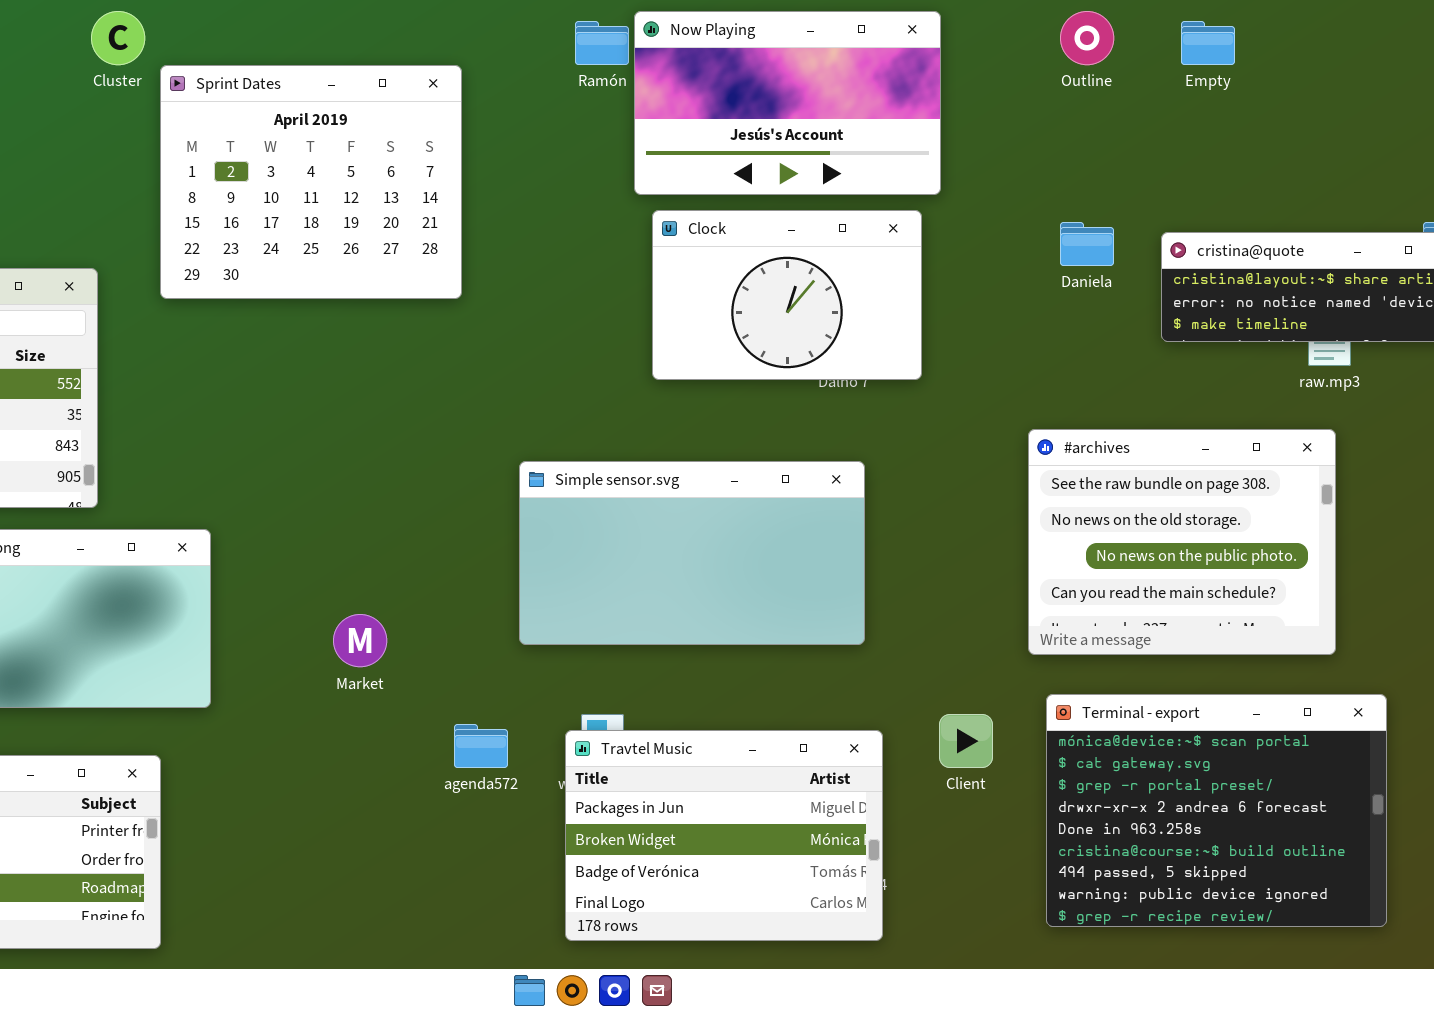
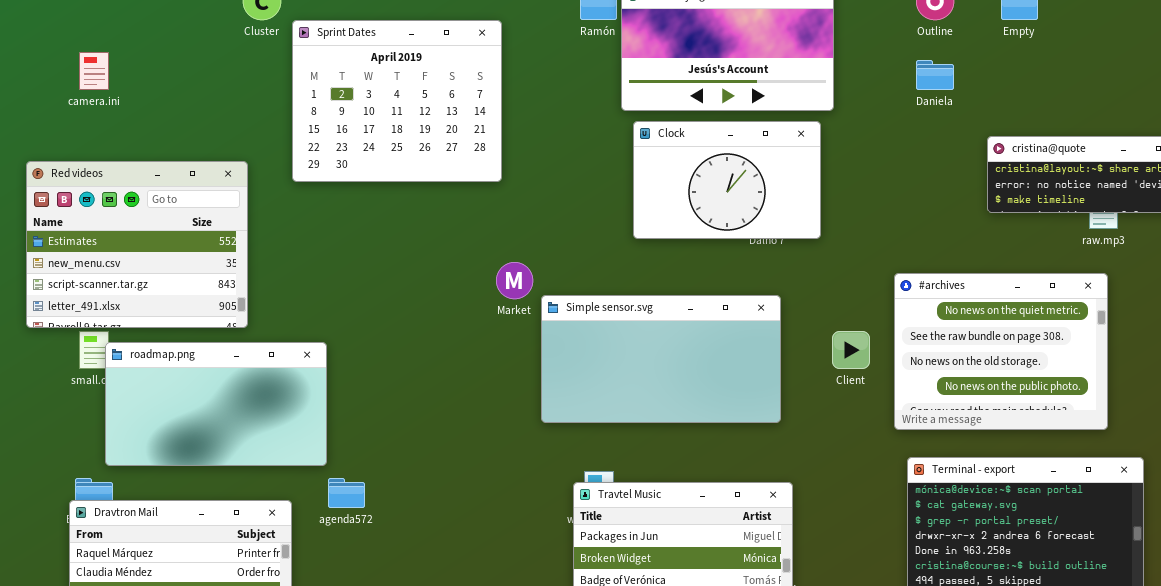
Daniela: [1060,222,1114,266] -> [916,60,954,90], moved
#archives: [1028,429,1336,655] -> [894,273,1108,430], scrolled up 1 row
Market: [333,614,387,667] -> [496,262,533,299], moved
Client: [939,714,993,768] -> [832,331,870,369], moved
agenda572: [454,724,508,768] -> [328,478,365,508], moved

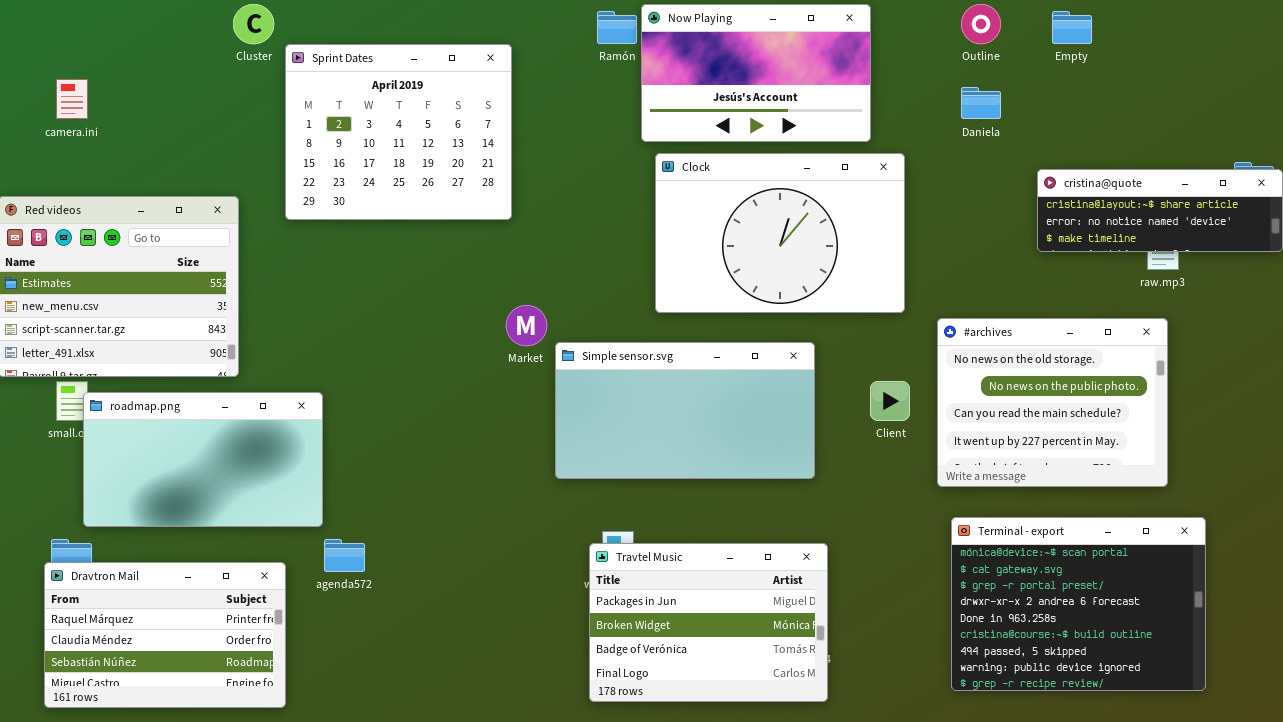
Clock: [633,121,821,239] -> [655,153,905,313], resized
#archives: [894,273,1108,430] -> [937,318,1168,487], scrolled down 2 rows

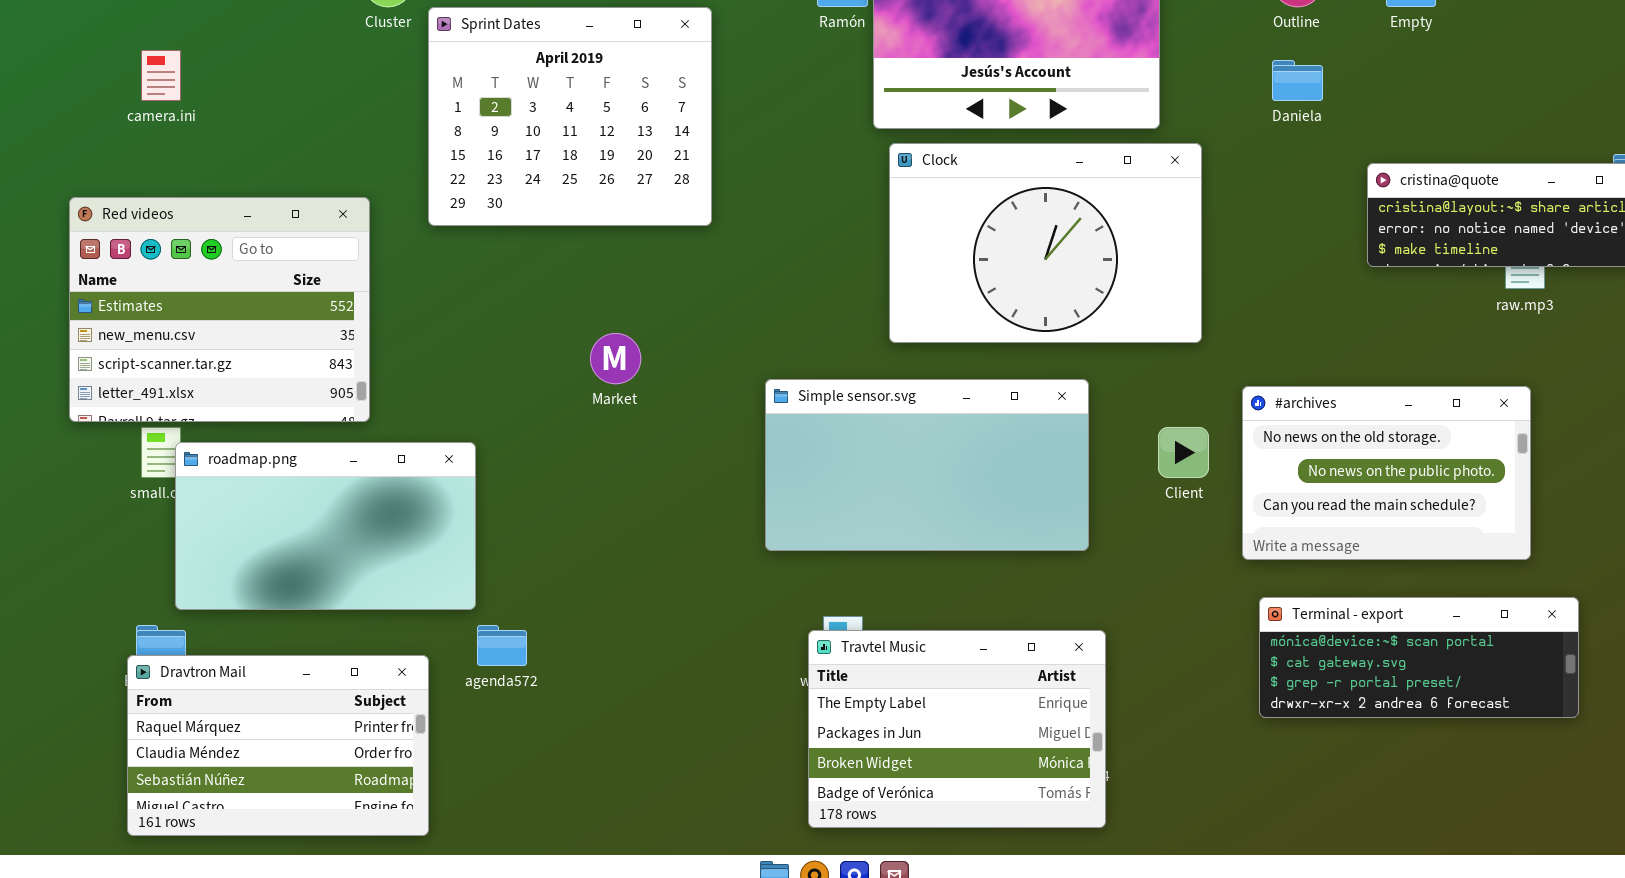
Market: [506,305,547,346] -> [590,333,641,384], moved
#archives: [937,318,1168,487] -> [1242,386,1531,560], resized
Terminal - export: [951,517,1206,691] -> [1259,597,1579,718], resized
Travtel Music: [589,543,828,702] -> [808,630,1106,828], scrolled up 1 row

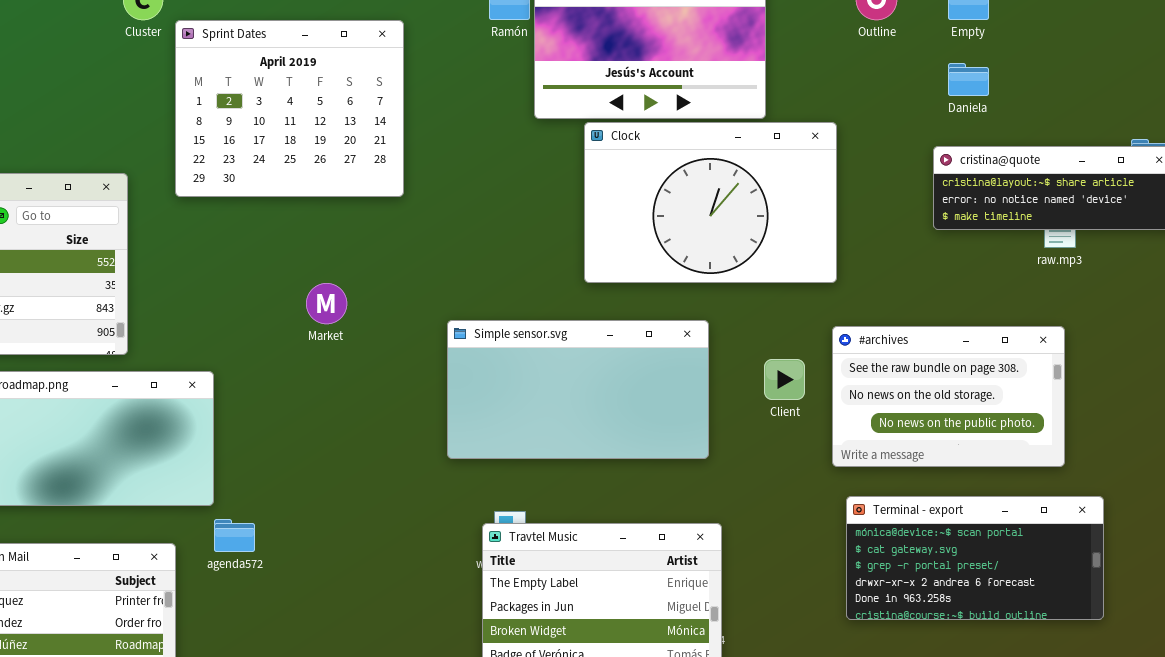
Daniela: [1272,60,1323,101] -> [948,63,989,96], moved
Clock: [889,143,1202,343] -> [584,122,837,283], moved
#archives: [1242,386,1531,560] -> [832,326,1065,467], scrolled up 1 row
Terminal - export: [1259,597,1579,718] -> [846,496,1104,620], resized

